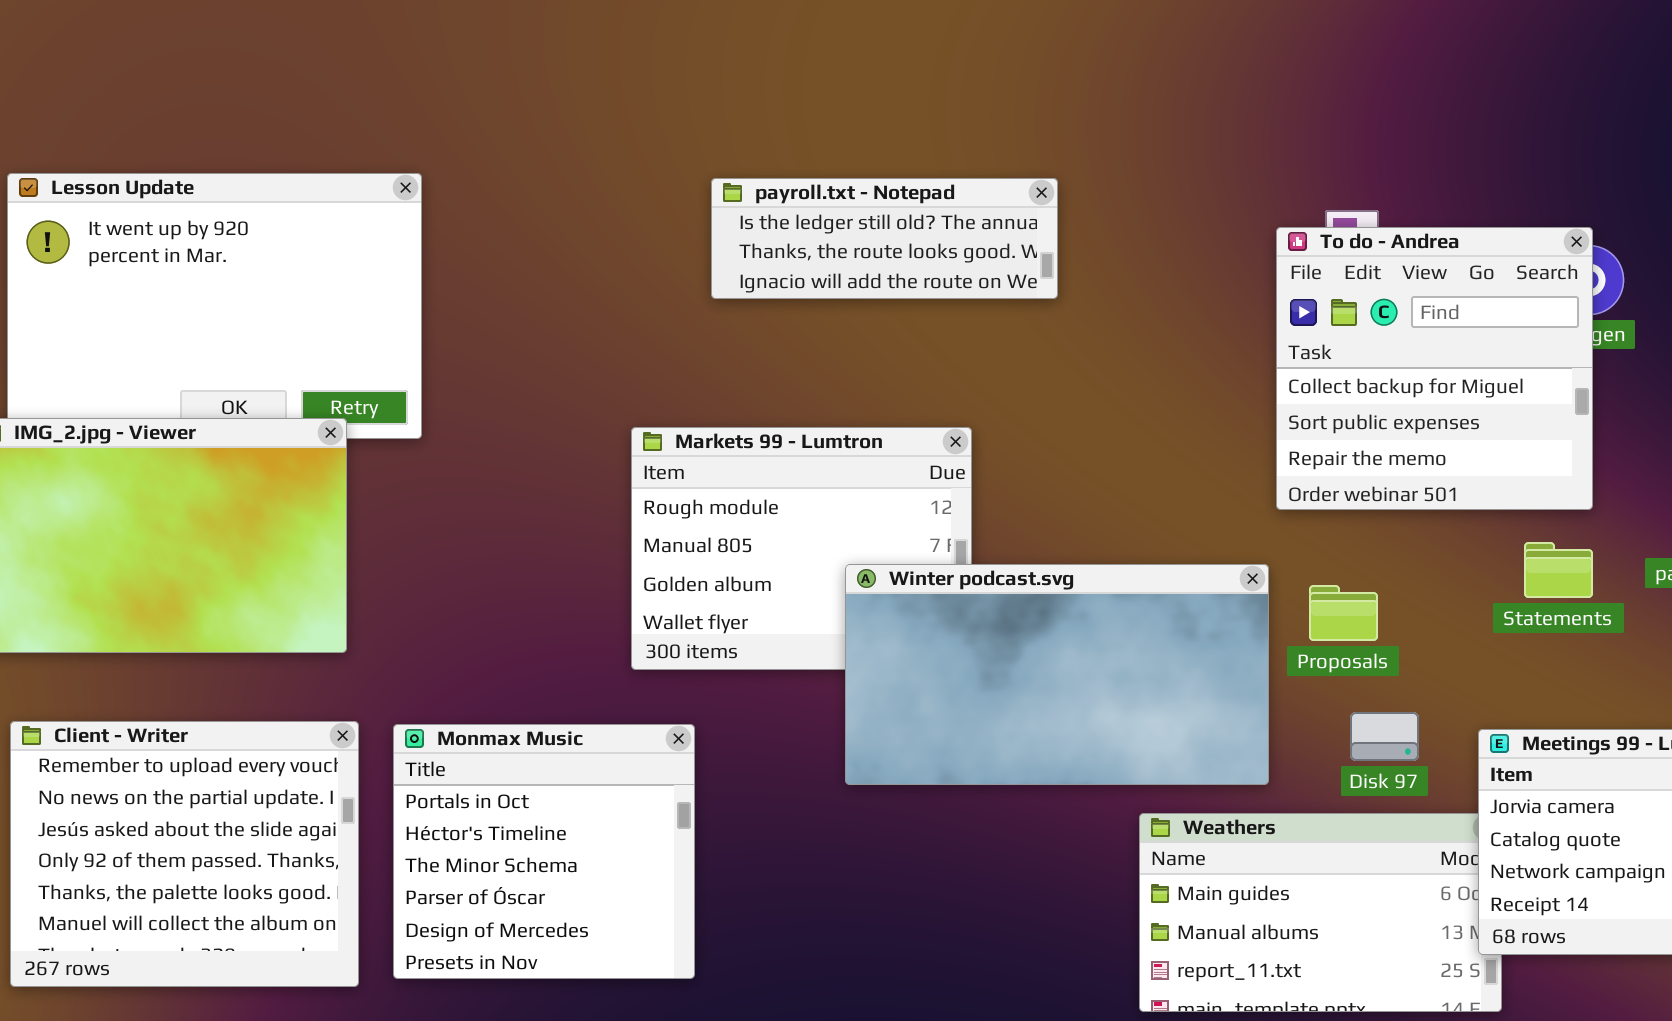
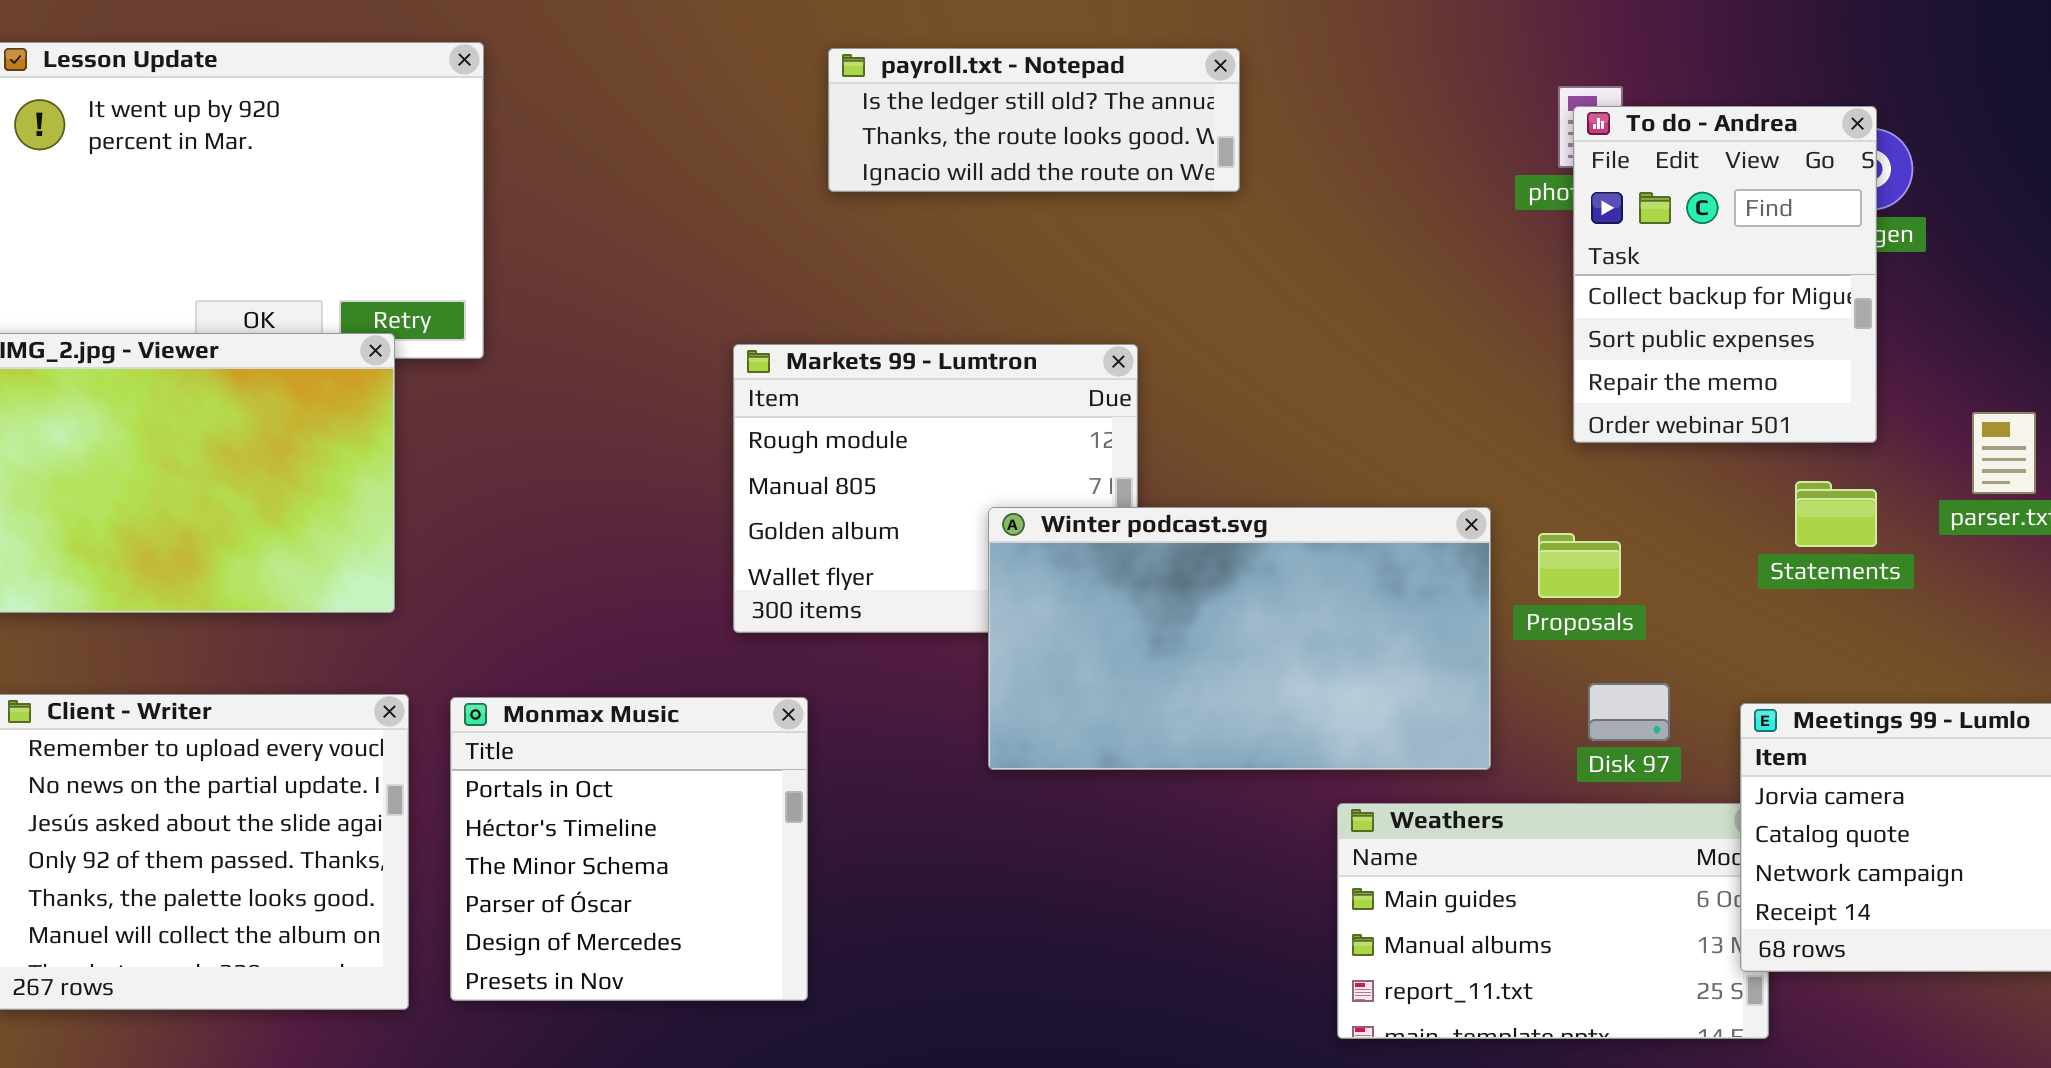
To do - Andrea: [1276,227,1593,510] -> [1573,106,1877,443], resized

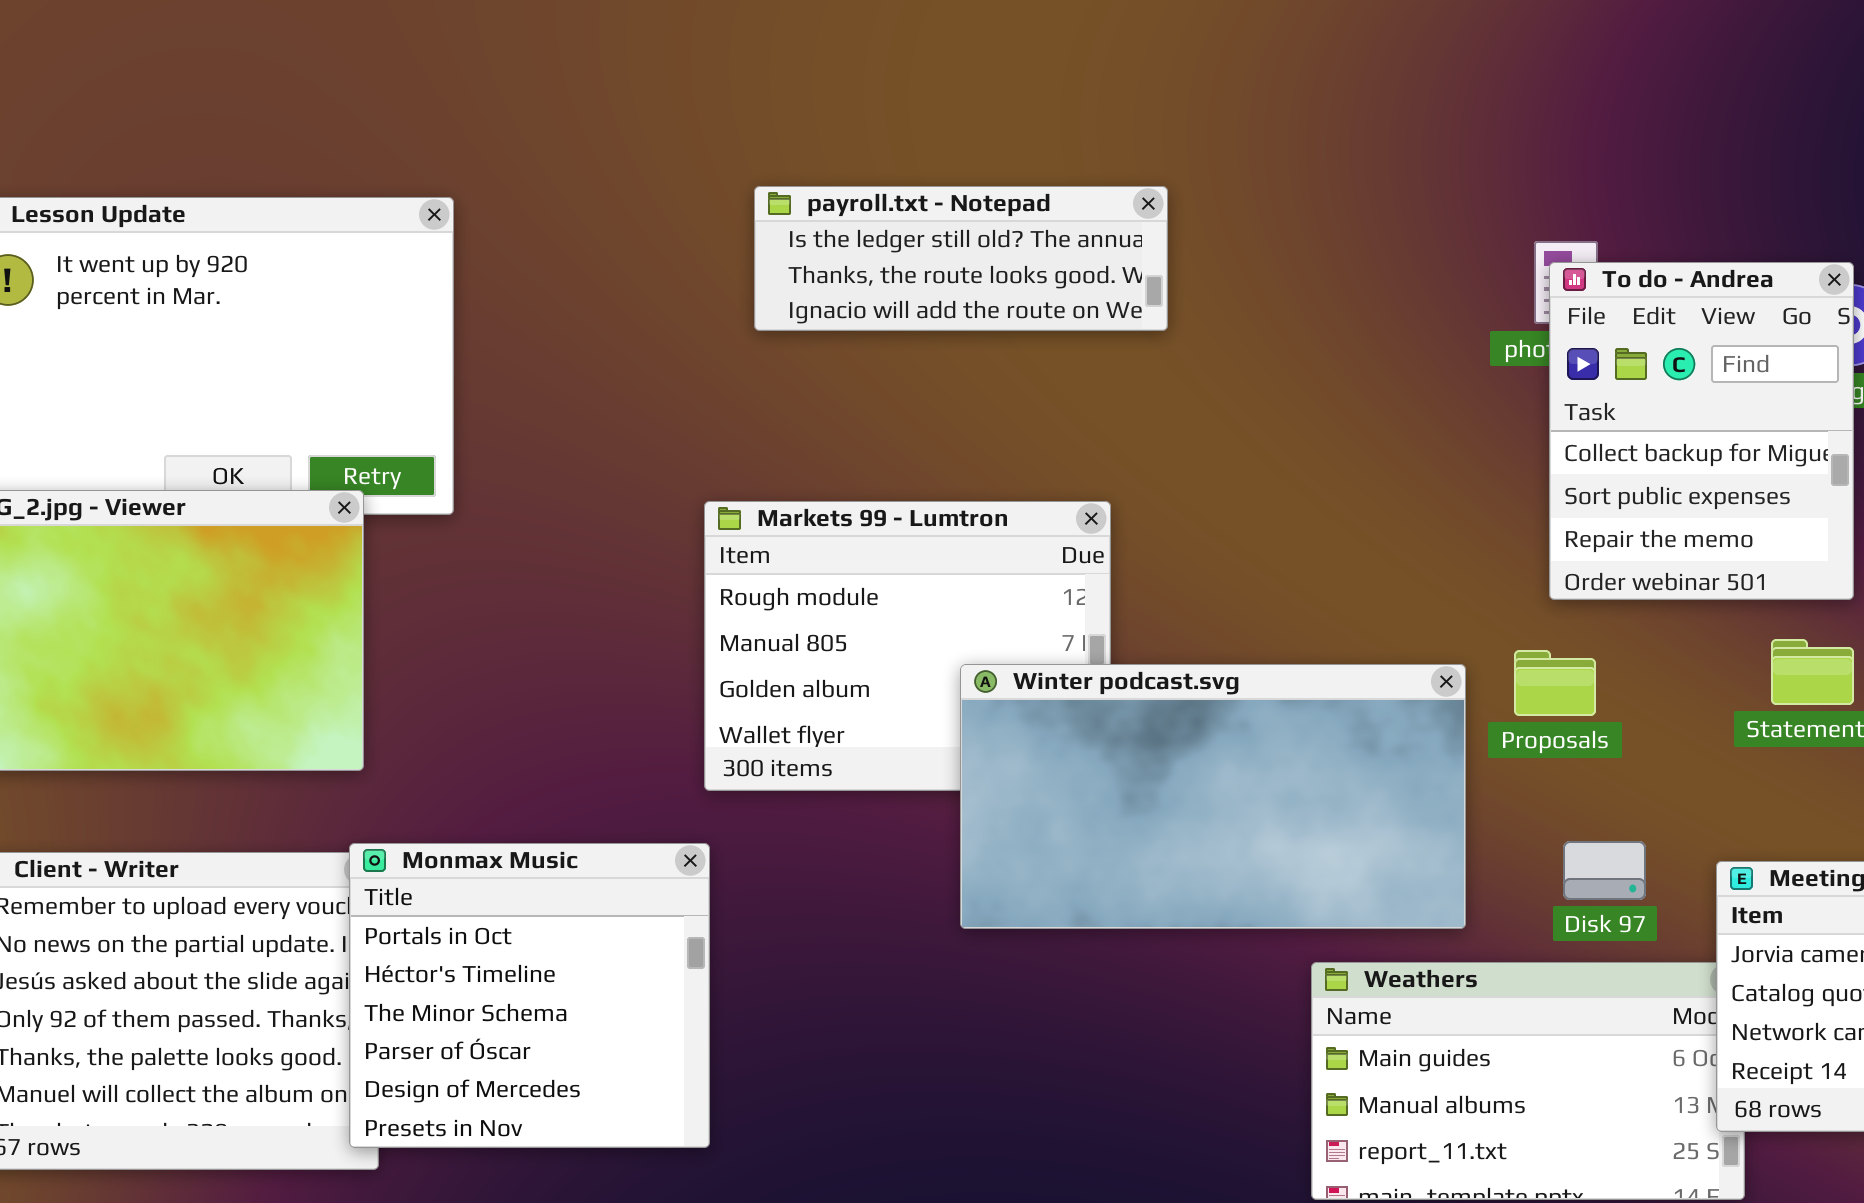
payroll.txt - Notepad: [828,48,1240,192] -> [754,186,1168,331], moved
Proposals: [1538,533,1621,598] -> [1514,650,1596,716], moved
Monmax Music: [450,697,808,1001] -> [349,843,710,1148], moved

